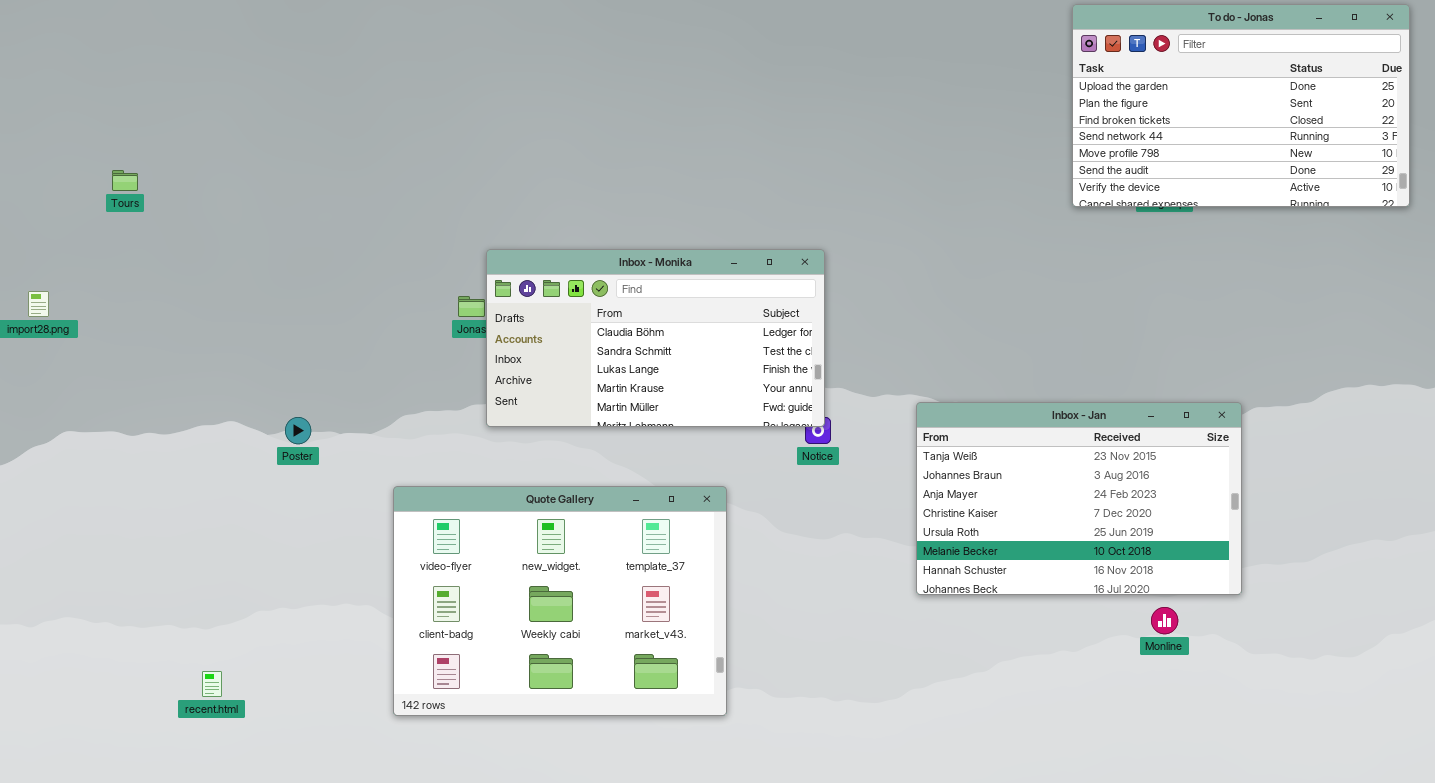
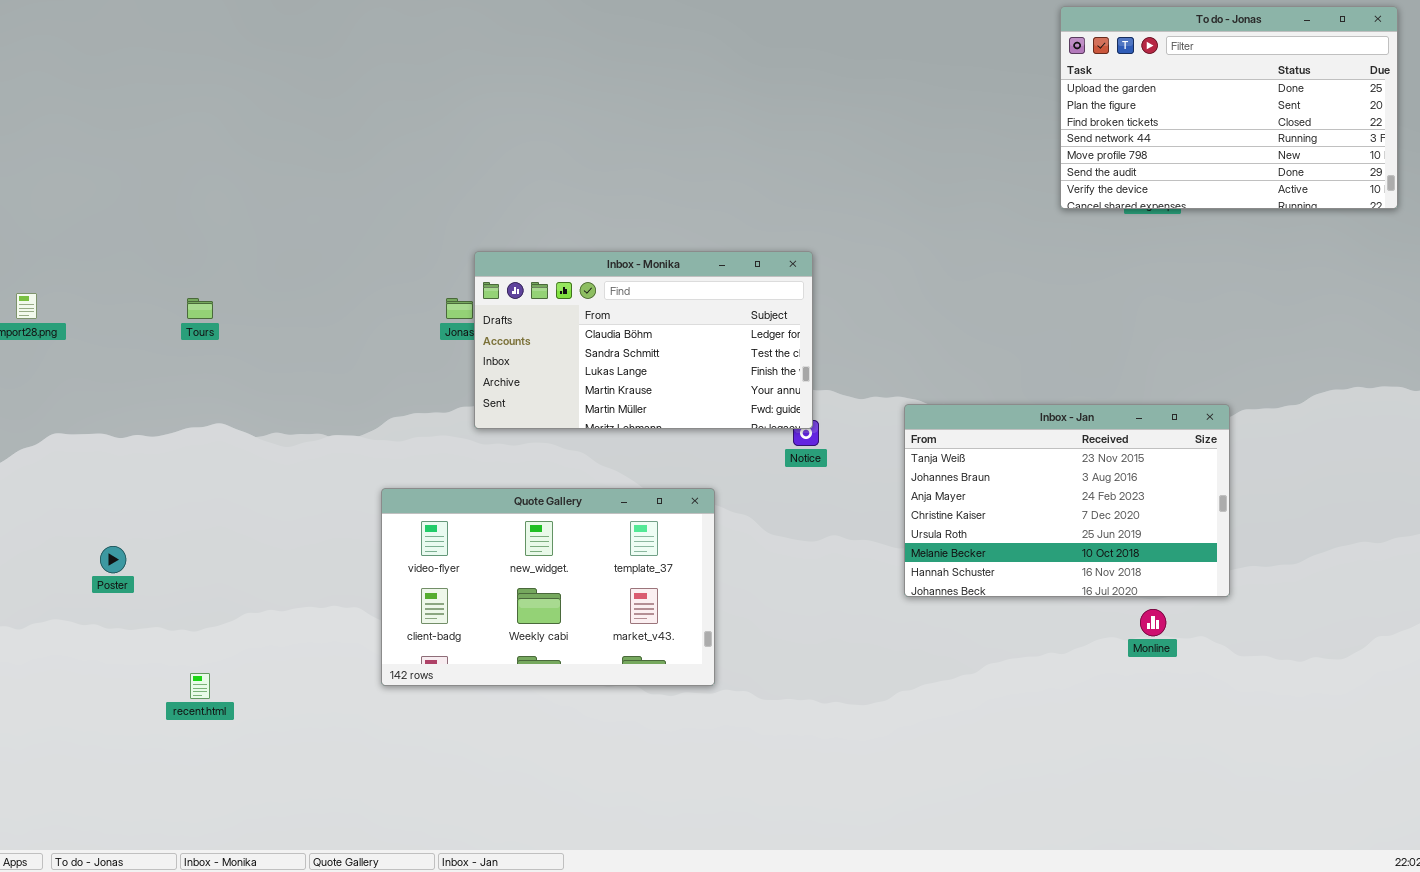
Tours: [112,170,138,191] -> [187,298,213,319], moved
Poster: [285,417,311,444] -> [100,546,126,573], moved
Quote Gallery: [393,486,727,716] -> [381,488,715,686], resized

